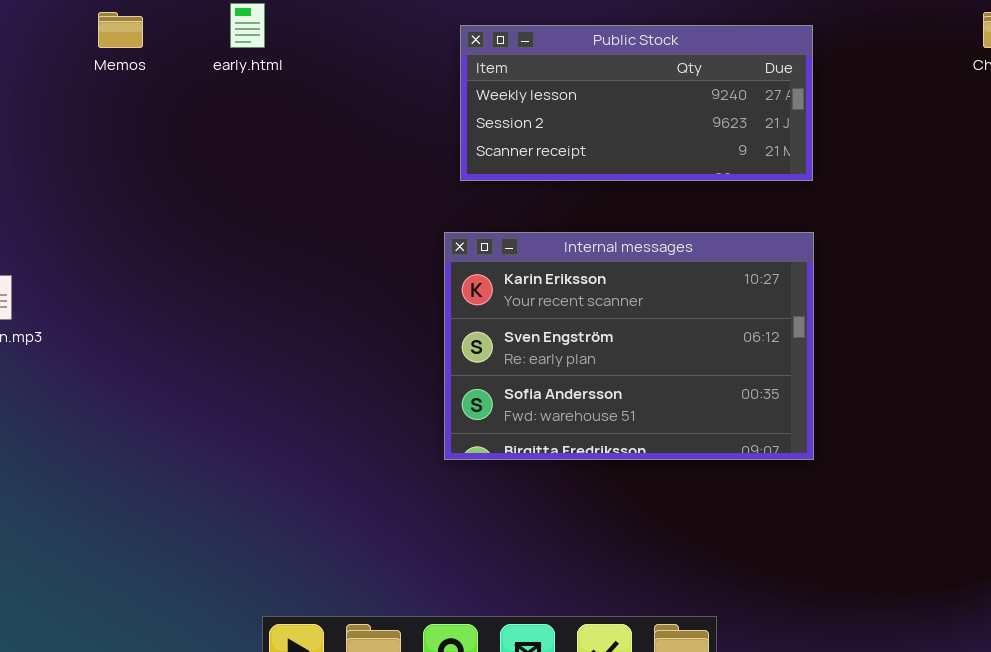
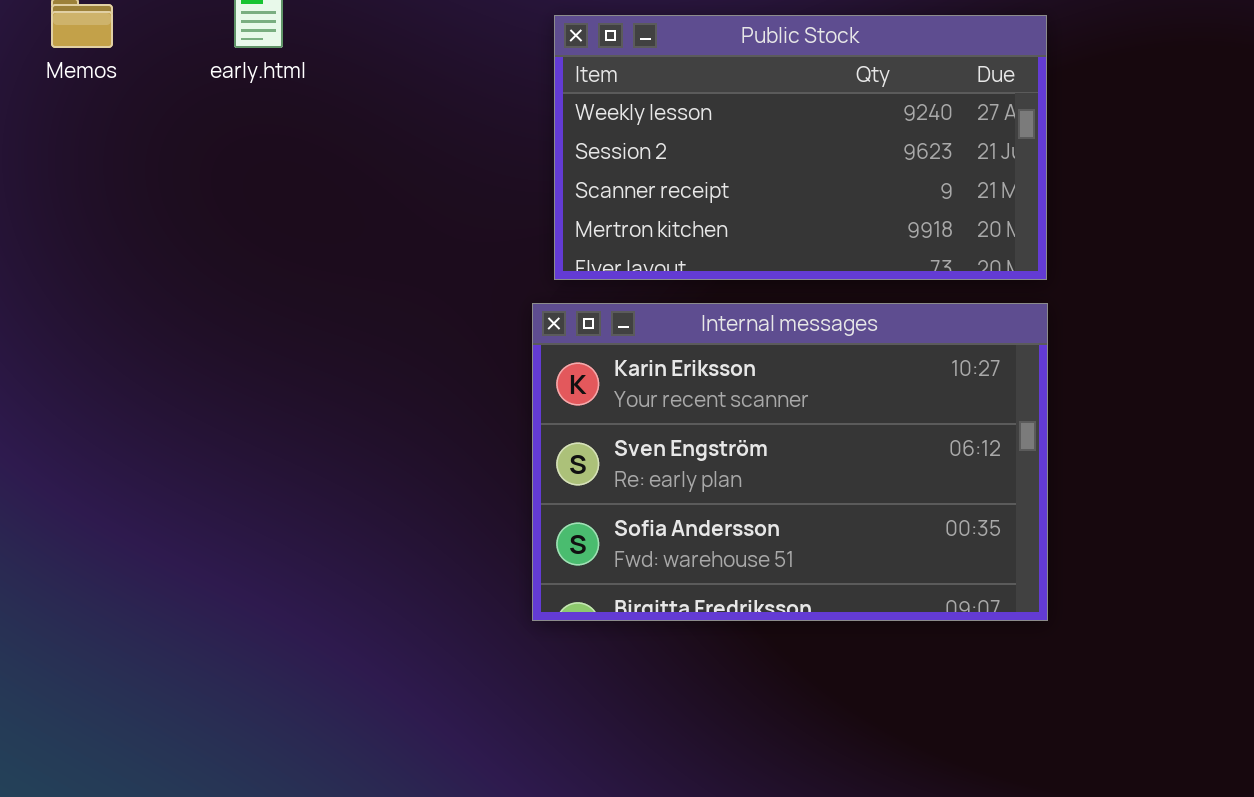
Public Stock: [460,25,813,181] -> [554,15,1047,280], resized

